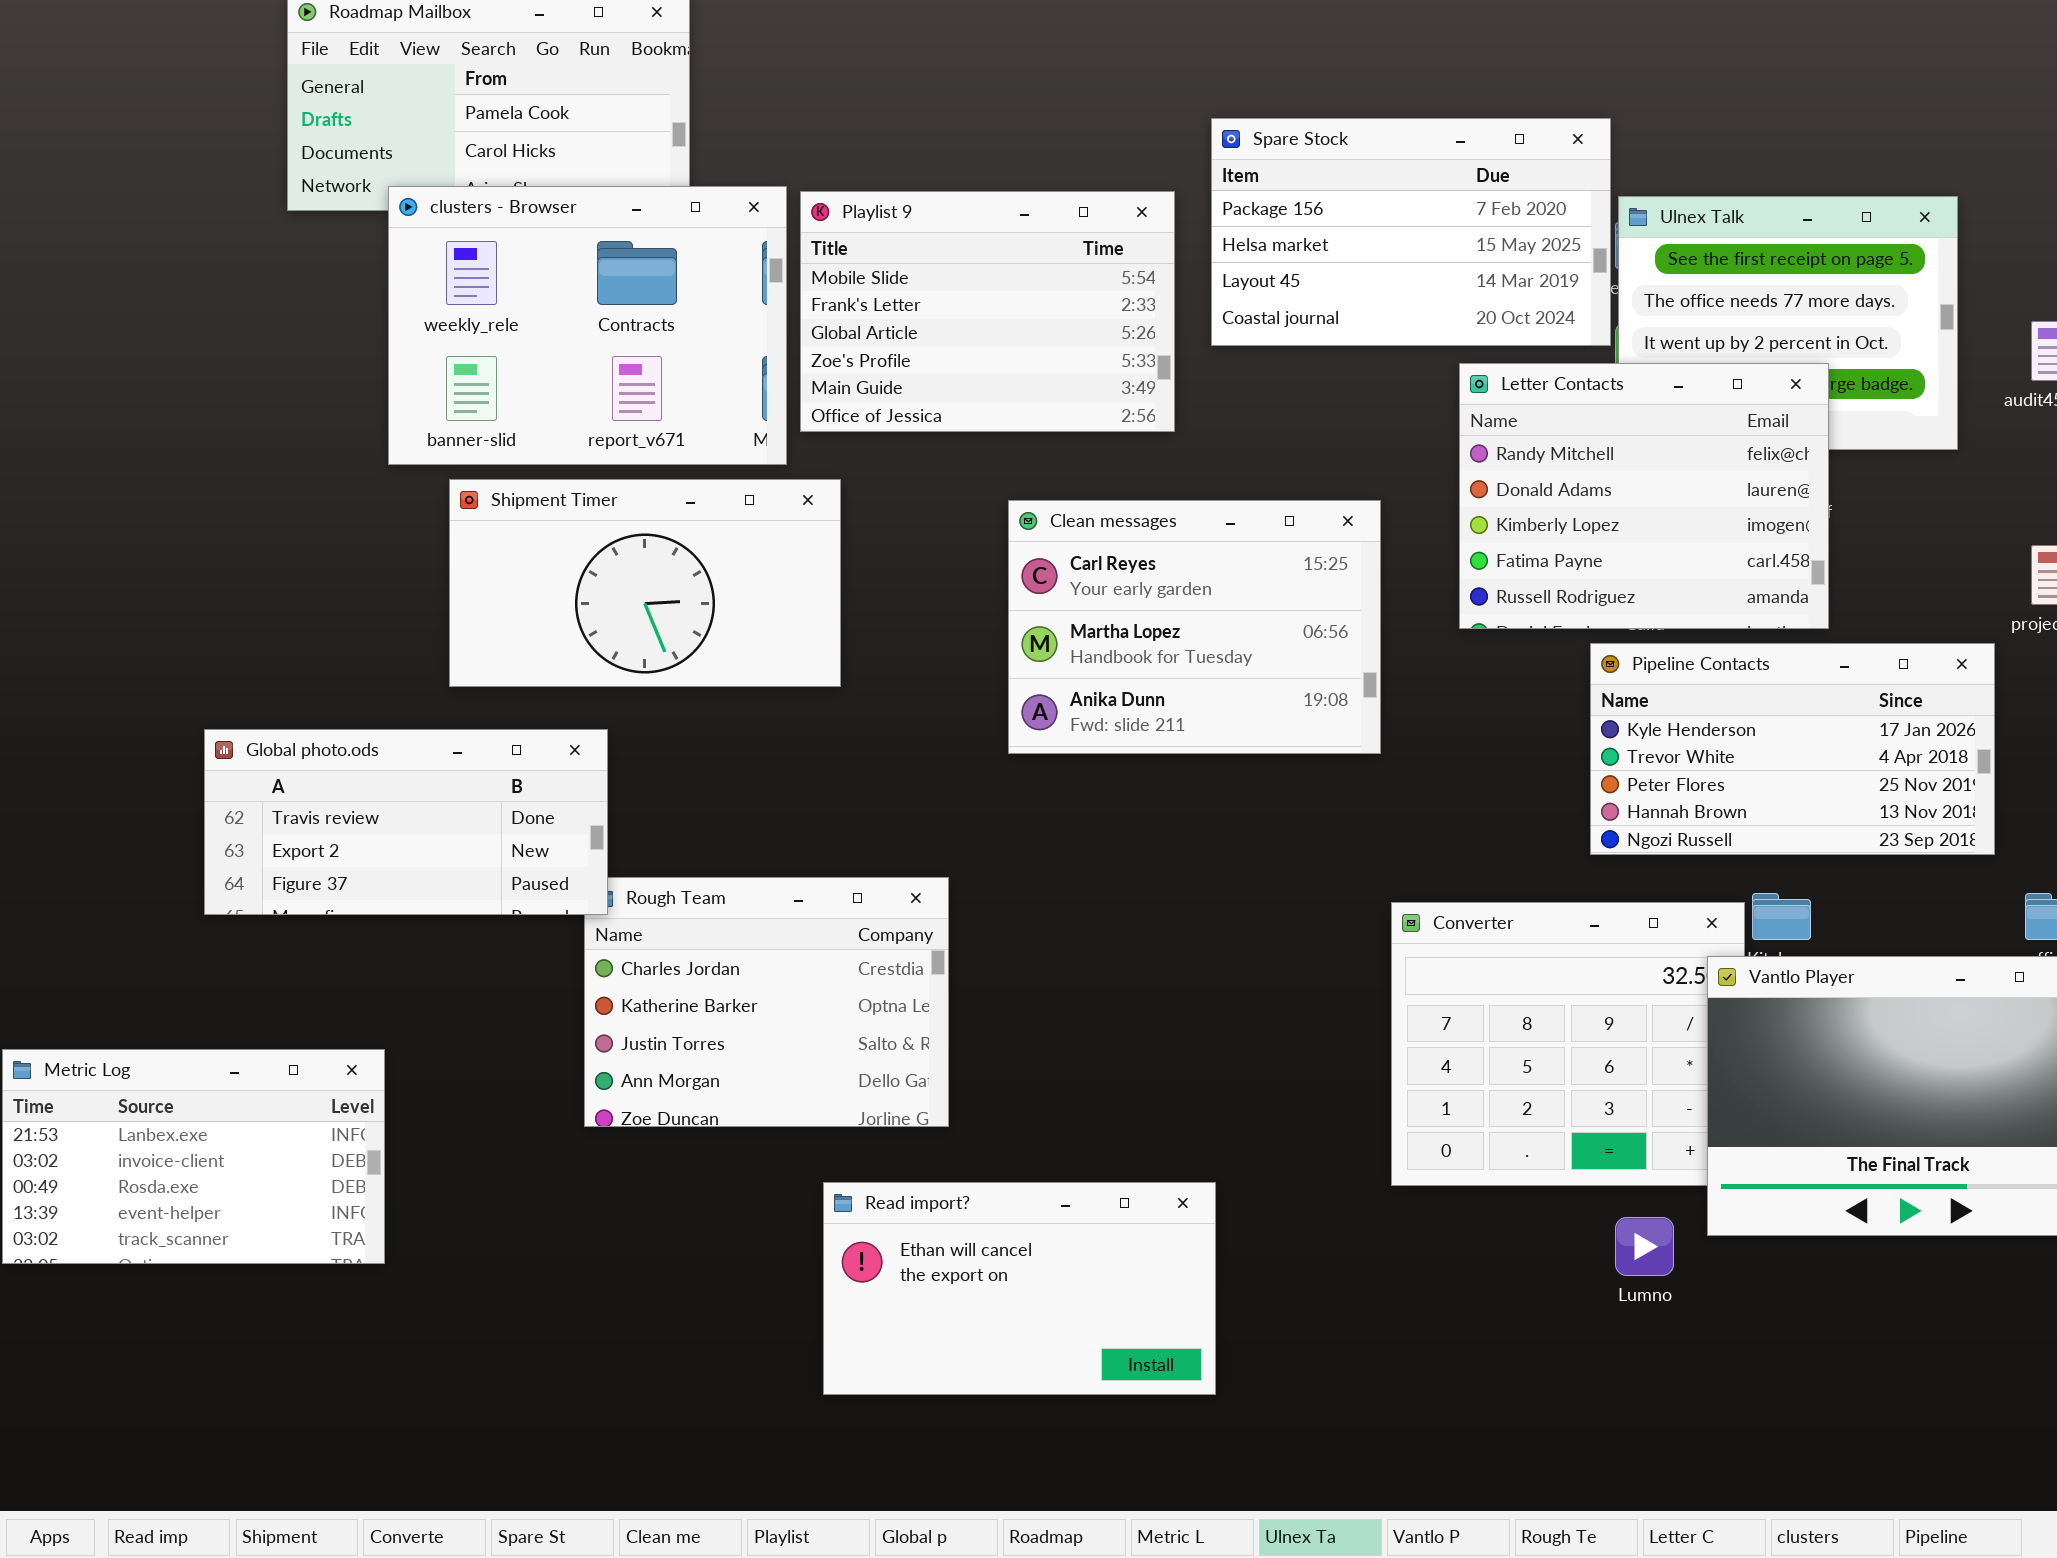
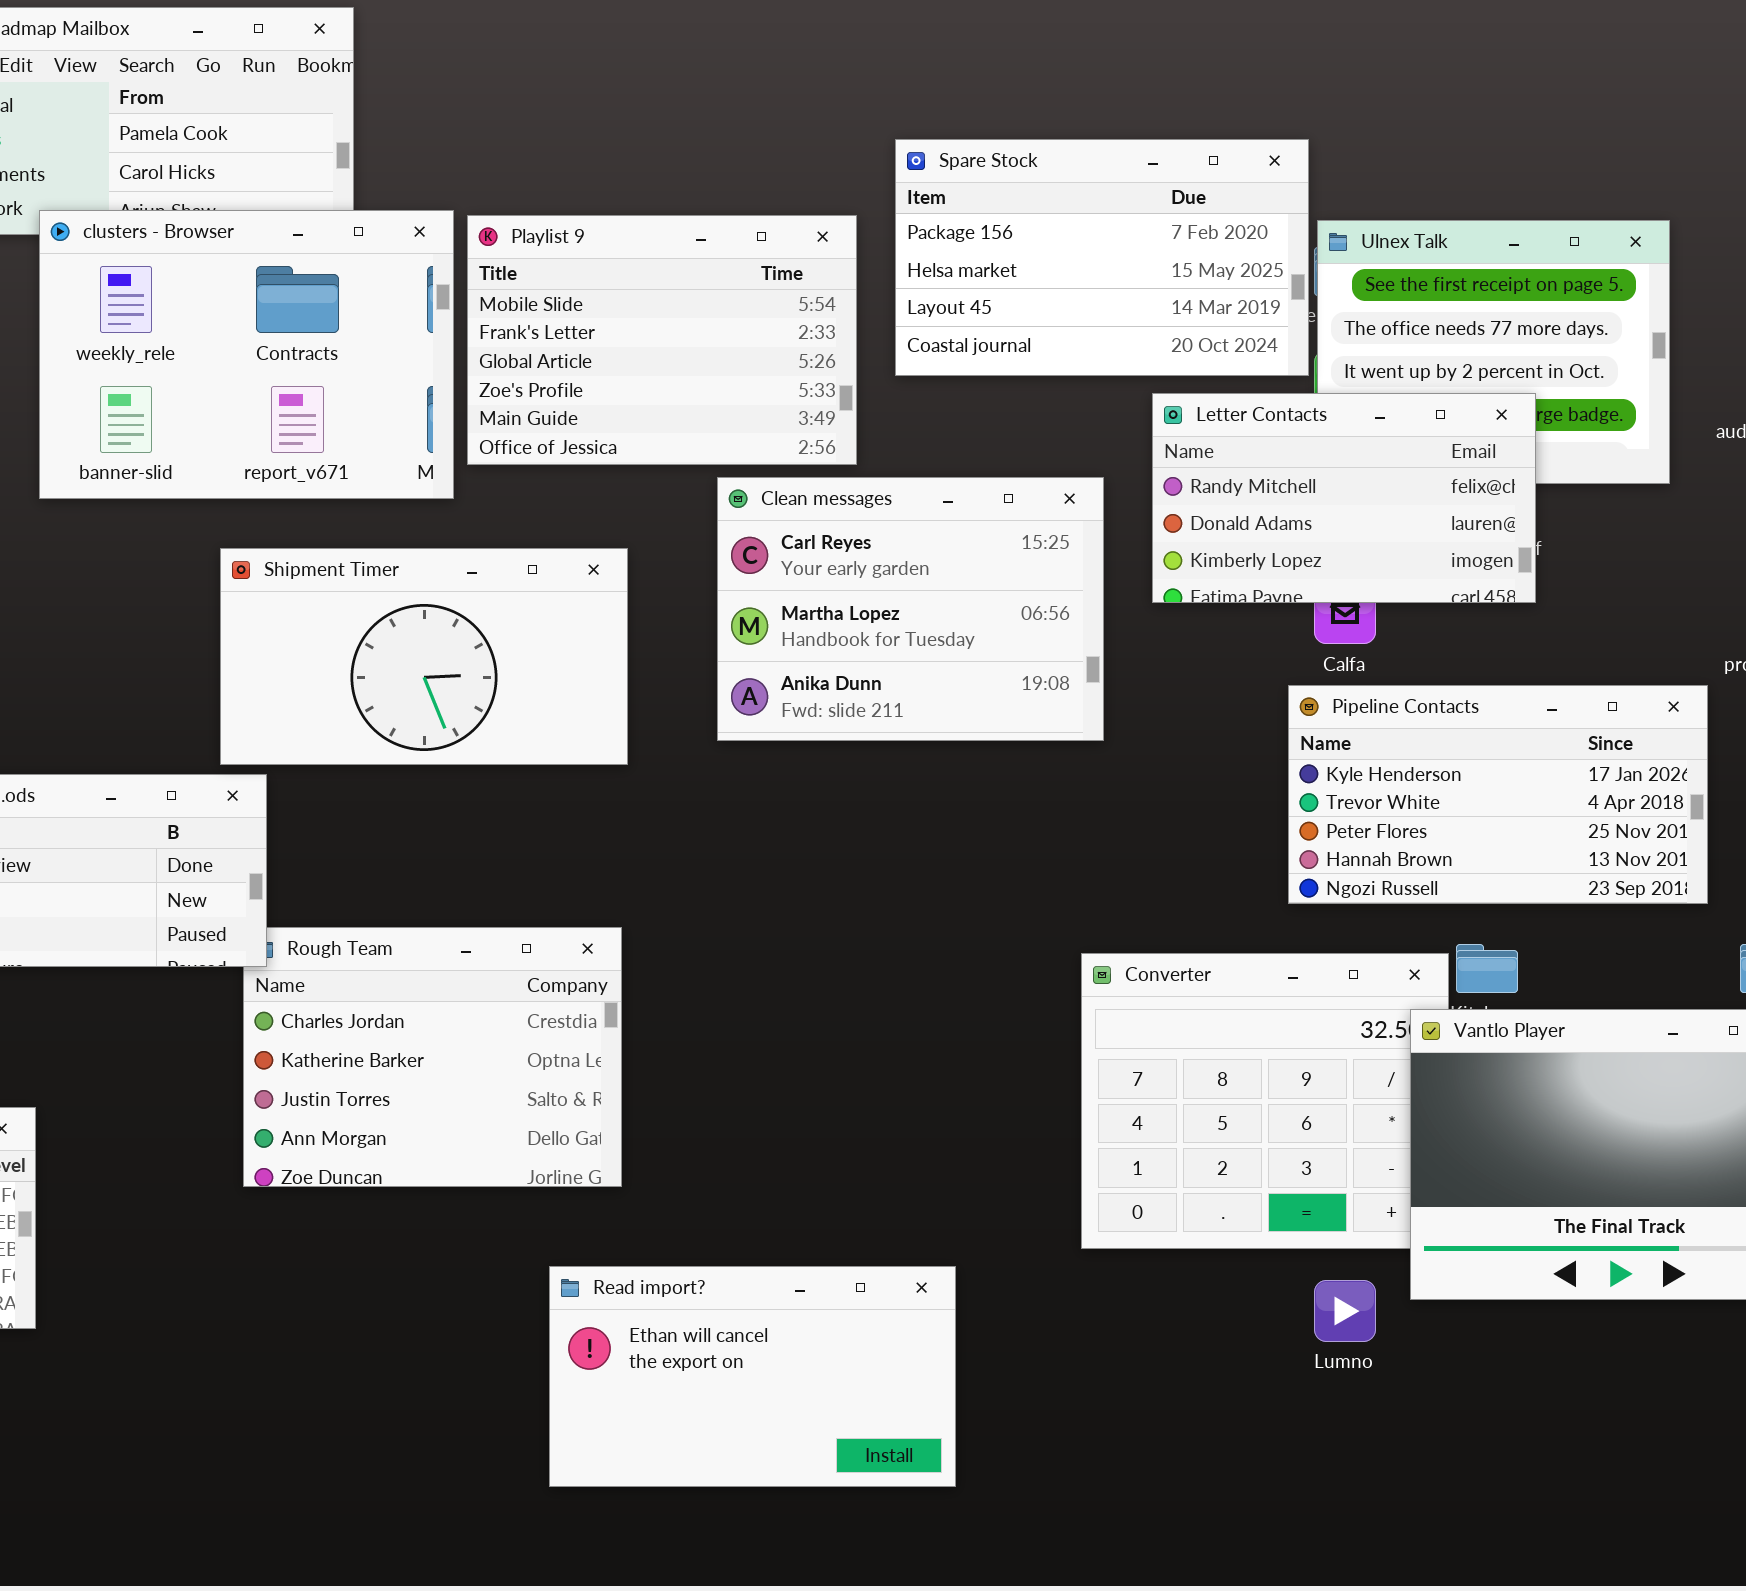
Letter Contacts: [1459,363,1829,629] -> [1152,393,1536,603], resized
Shipment Timer: [449,479,841,687] -> [220,548,628,765], moved
Clean messages: [1008,500,1381,754] -> [717,477,1104,741], moved
Read import?: [823,1182,1216,1395] -> [549,1266,956,1487], moved

